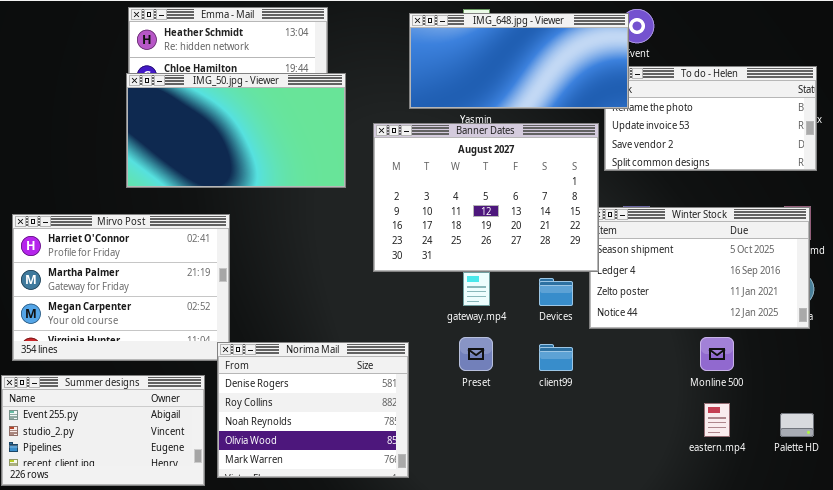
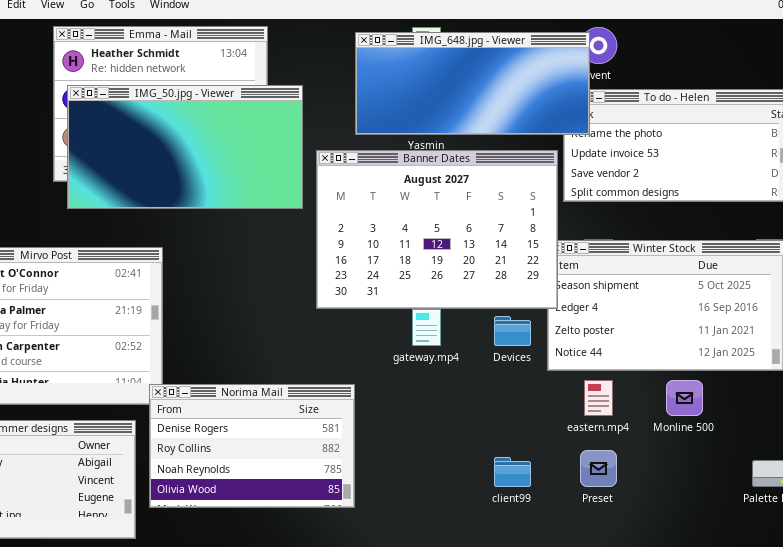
IMG_50.jpg - Viewer: [126,73,346,188] -> [67,85,303,209], moved
Preset: [459,337,493,371] -> [580,450,617,487], moved
Norima Mail: [217,342,409,478] -> [149,384,355,508], resized
client99: [539,344,573,371] -> [494,457,531,487], moved
eastern.mp4: [704,403,730,437] -> [584,380,613,416], moved

